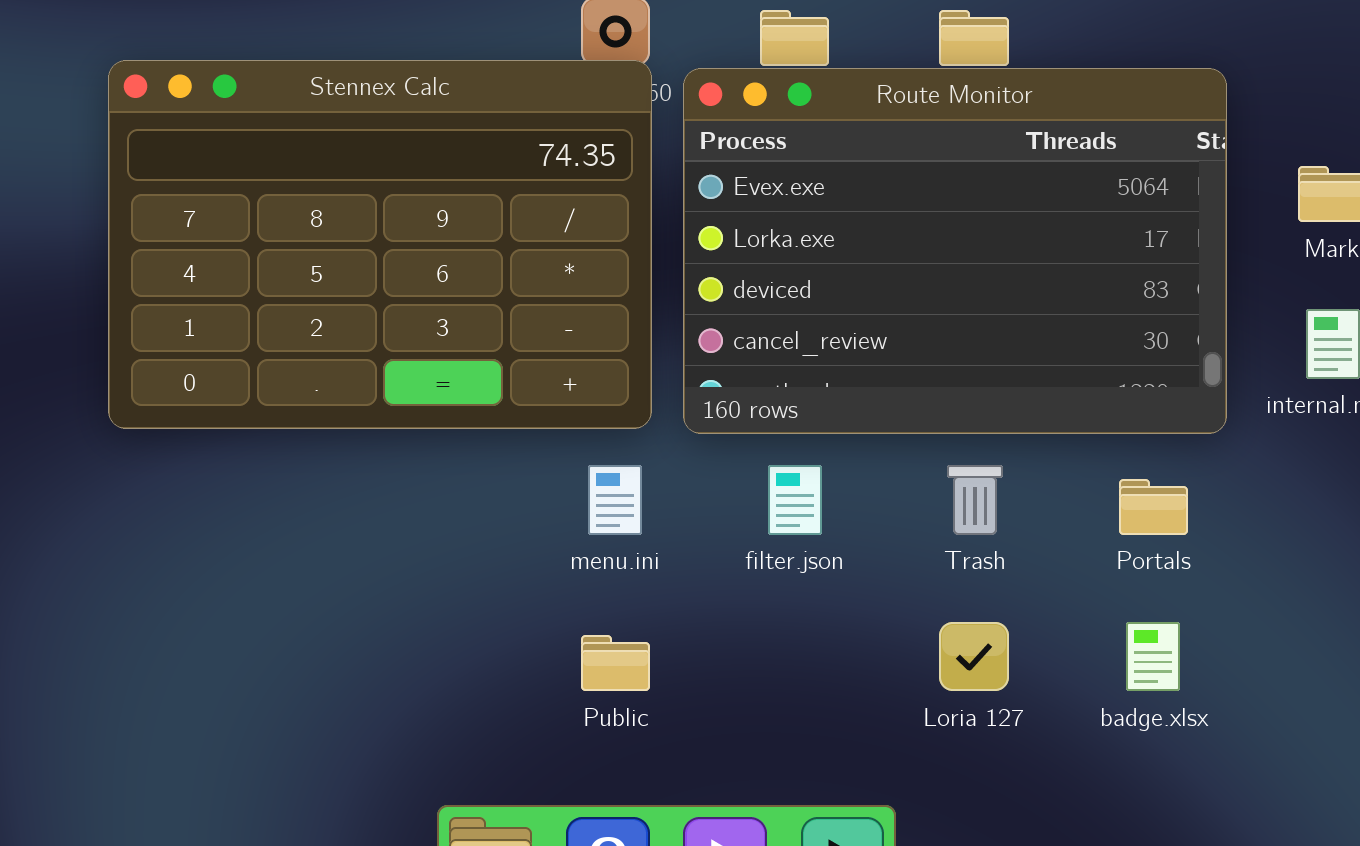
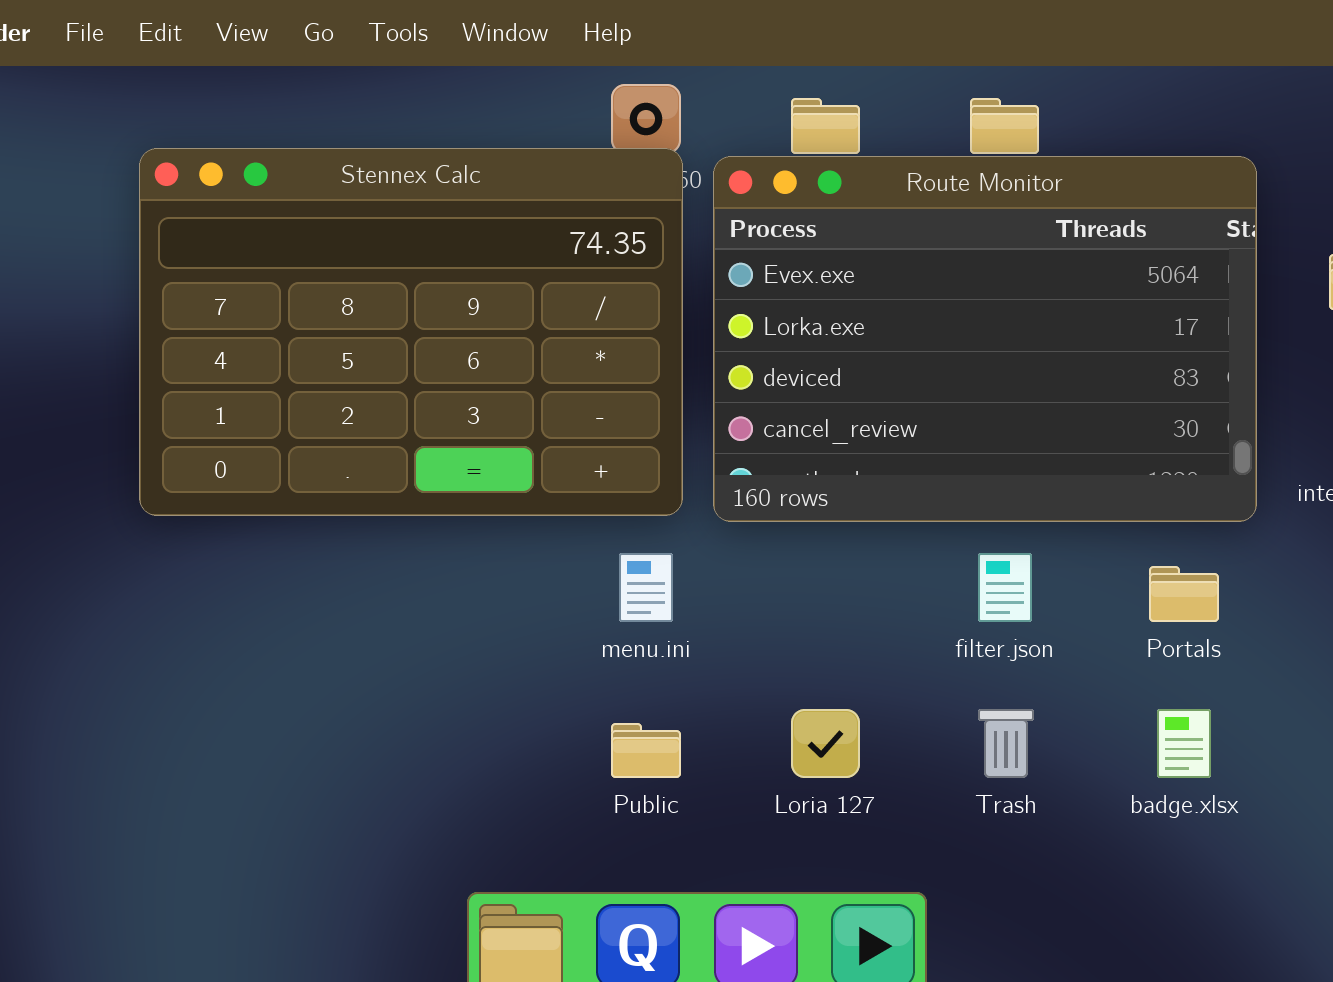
filter.json: [768,465,822,535] -> [978,553,1032,622], moved
Trash: [947,465,1003,535] -> [978,709,1034,778], moved
Loria 127: [939,622,1009,691] -> [791,709,860,778], moved

